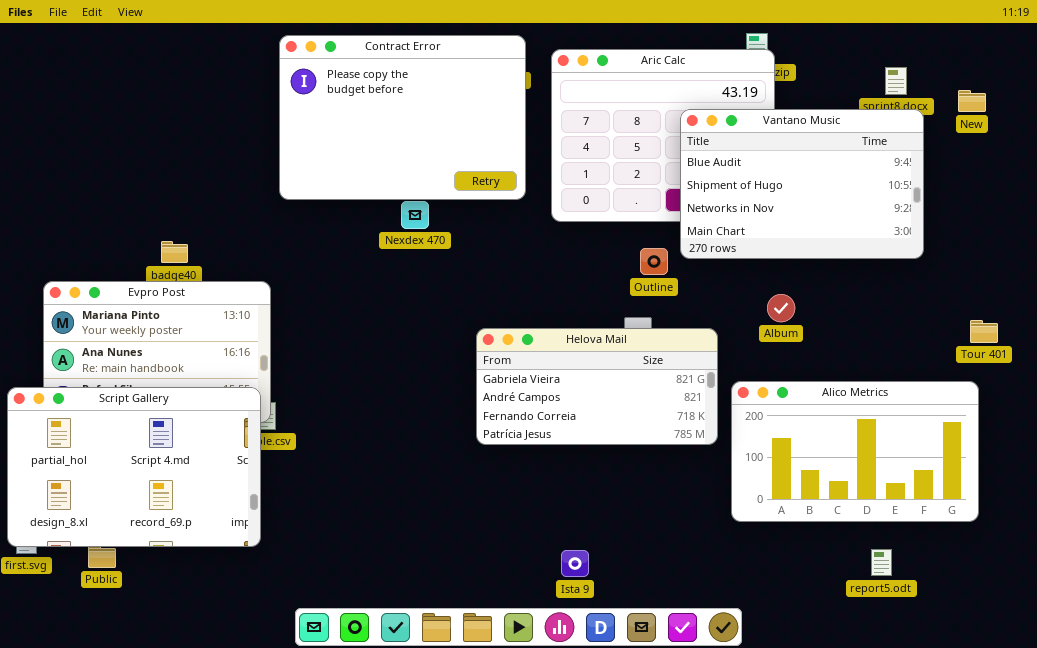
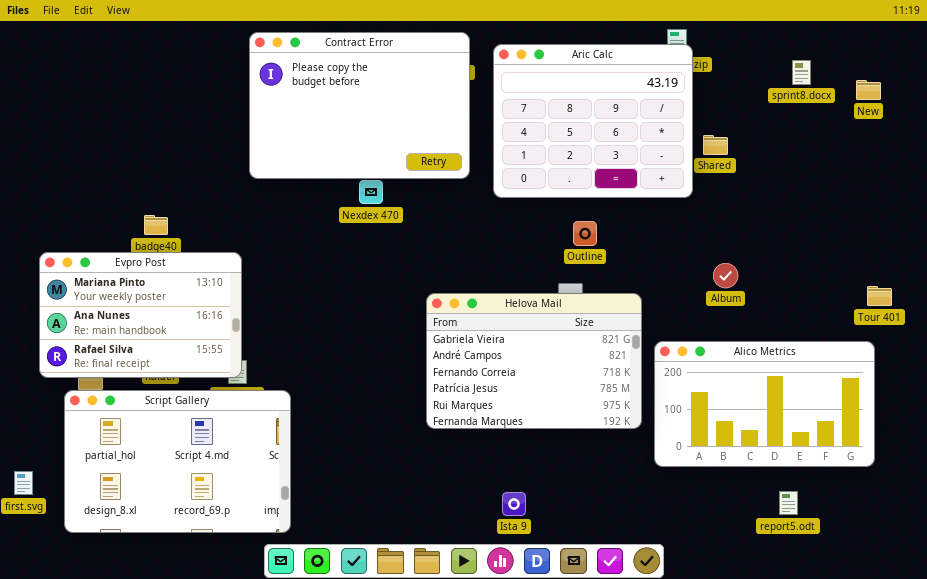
Vantano Music: [680,109,924,259] -> none, closed
Album: [767,294,795,322] -> [713,263,738,288], moved
Helova Mail: [476,328,718,445] -> [426,293,642,429], resized
Script Gallery: [7,387,261,547] -> [64,390,291,533], moved

